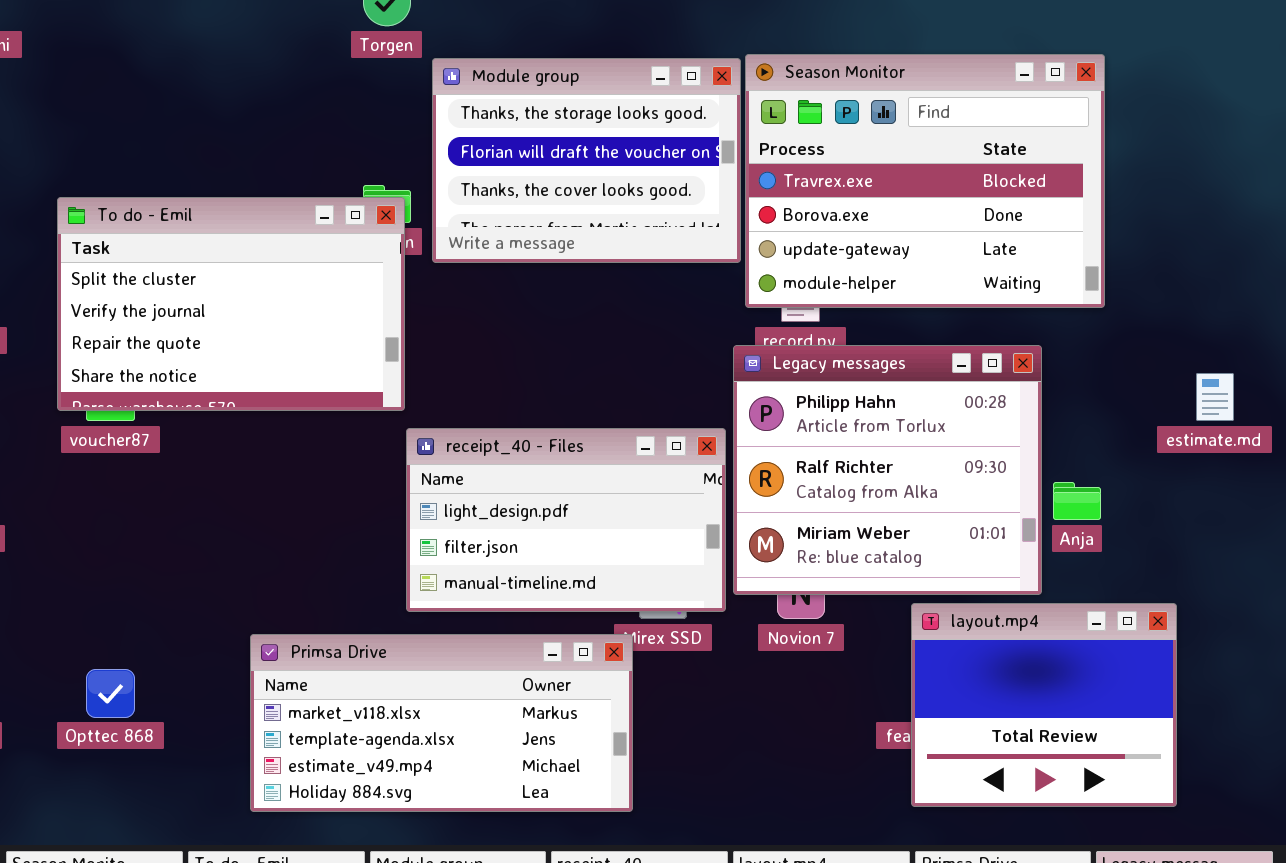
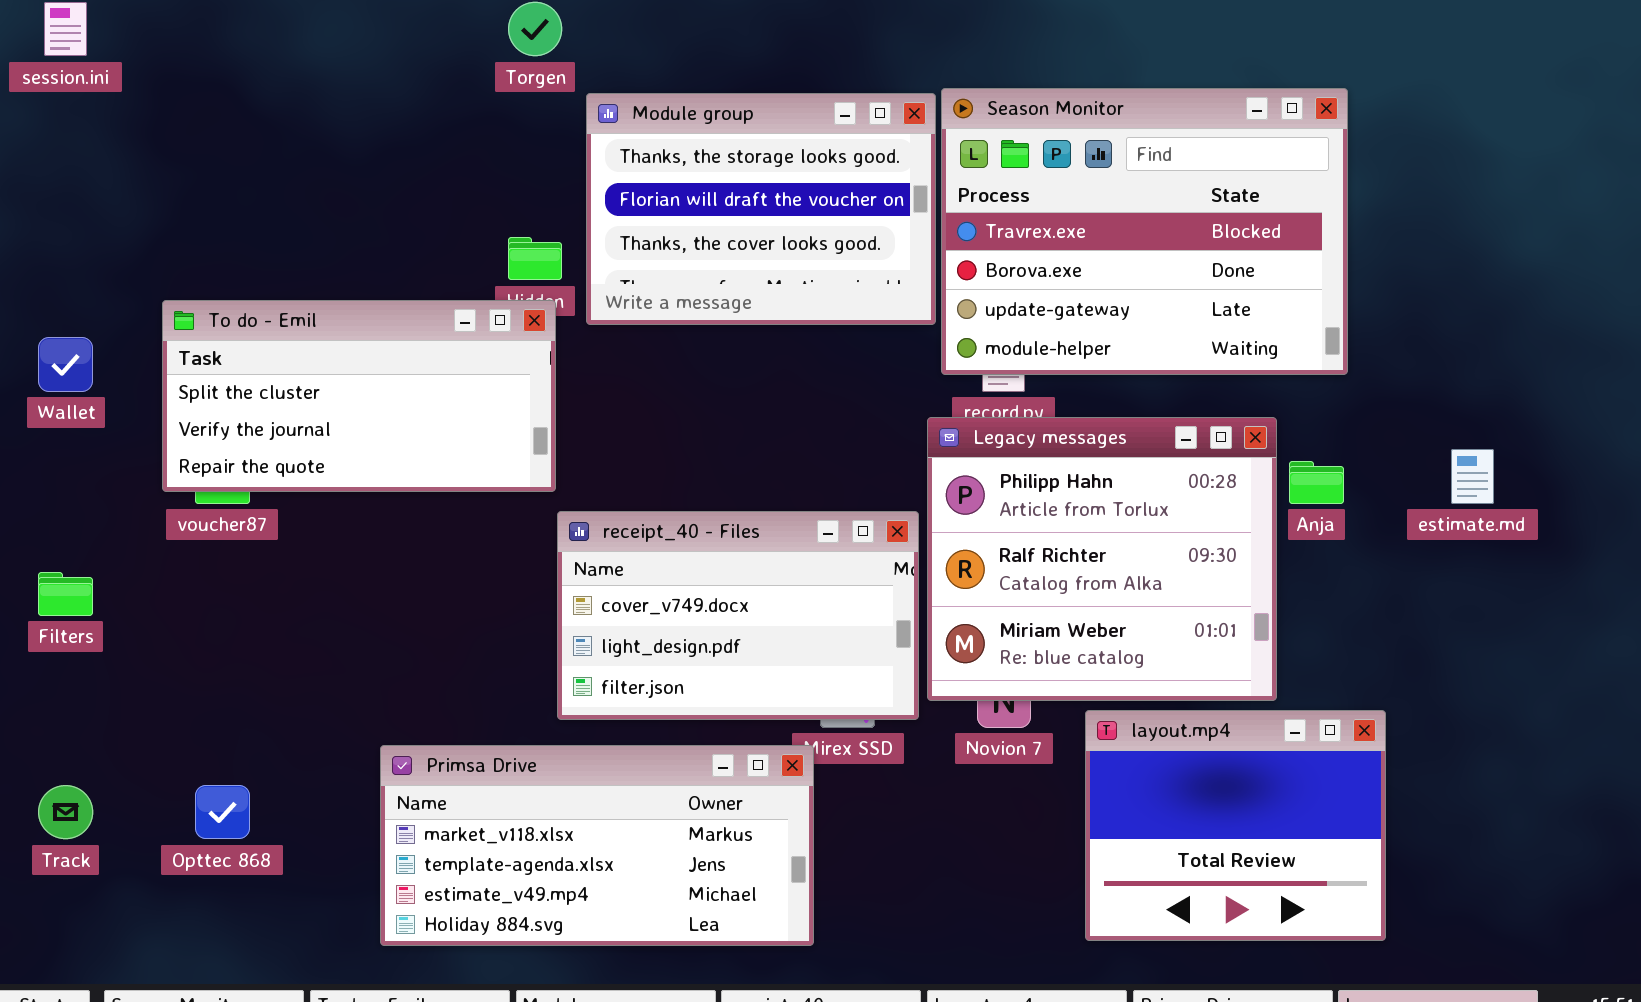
To do - Emil: [57,197,405,411] -> [162,300,556,492], resized
receipt_40 - Files: [406,428,726,612] -> [557,511,919,720], scrolled up 1 row
Anja: [1053,482,1101,520] -> [1289,461,1344,504], moved
layout.mp4: [911,603,1177,807] -> [1085,710,1386,941], moved

